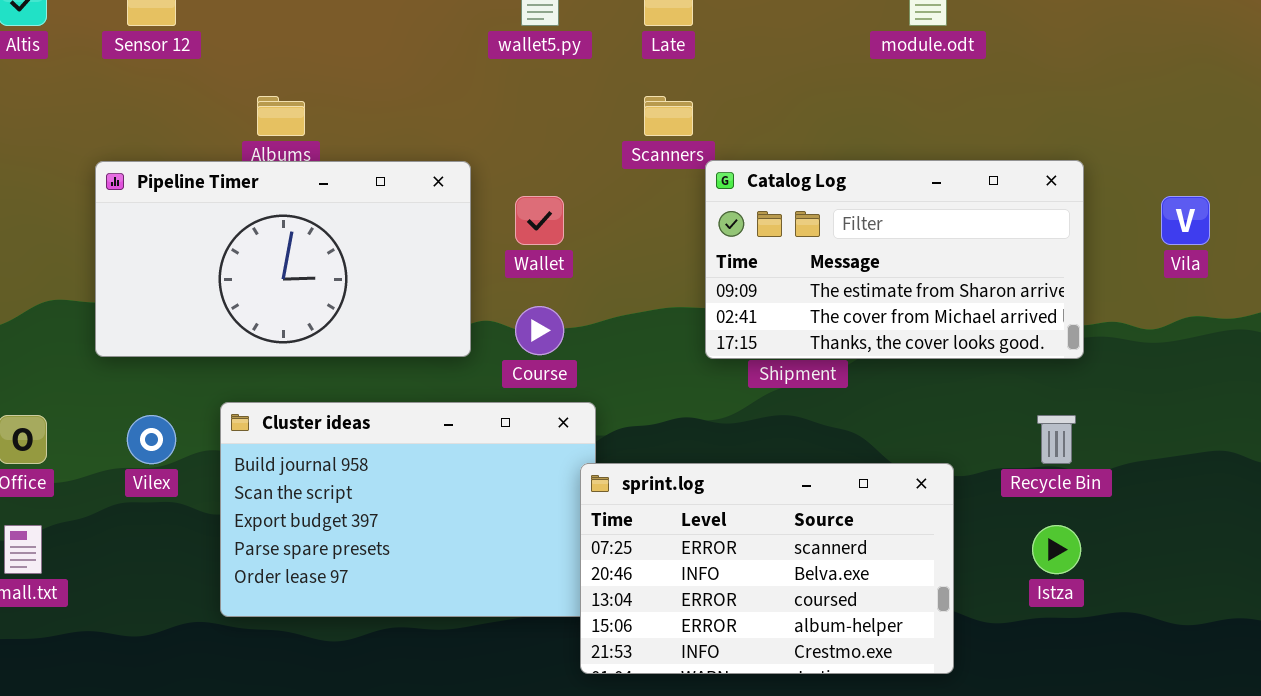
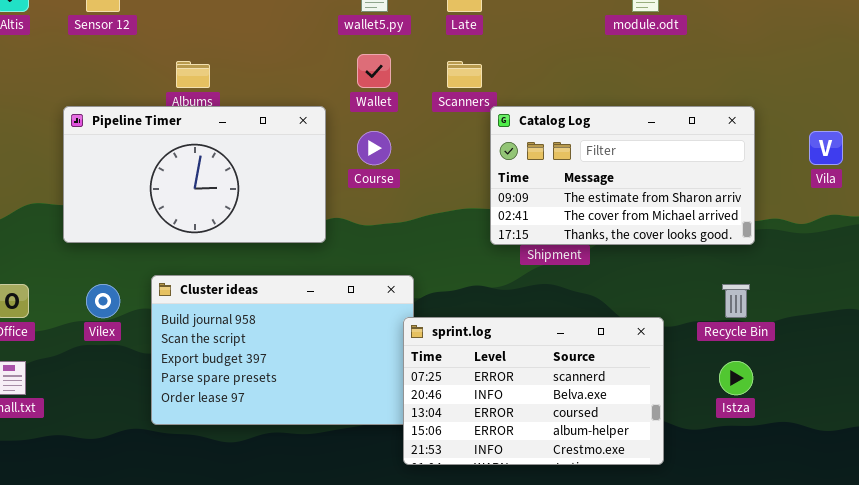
Wallet: [515,196,564,245] -> [357,54,391,88], moved
Course: [515,306,564,355] -> [357,131,391,165], moved

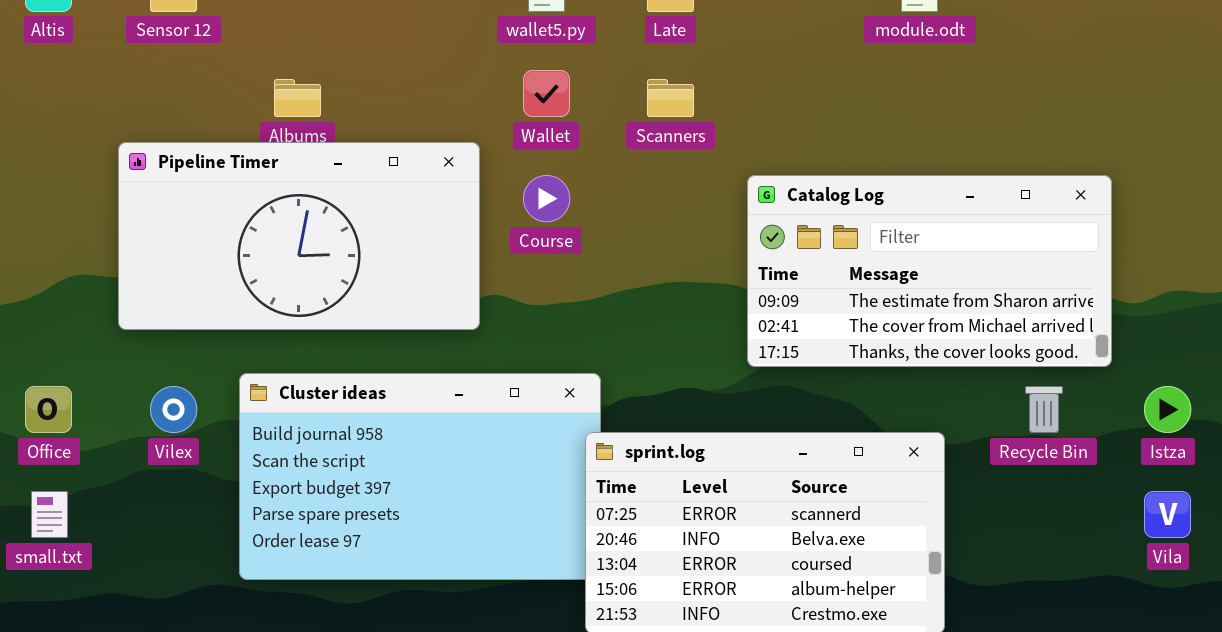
Catalog Log: [490,106,755,245] -> [747,175,1112,367], moved
Vila: [809,131,843,165] -> [1144,491,1191,538], moved
Istza: [719,361,753,395] -> [1144,386,1191,433], moved

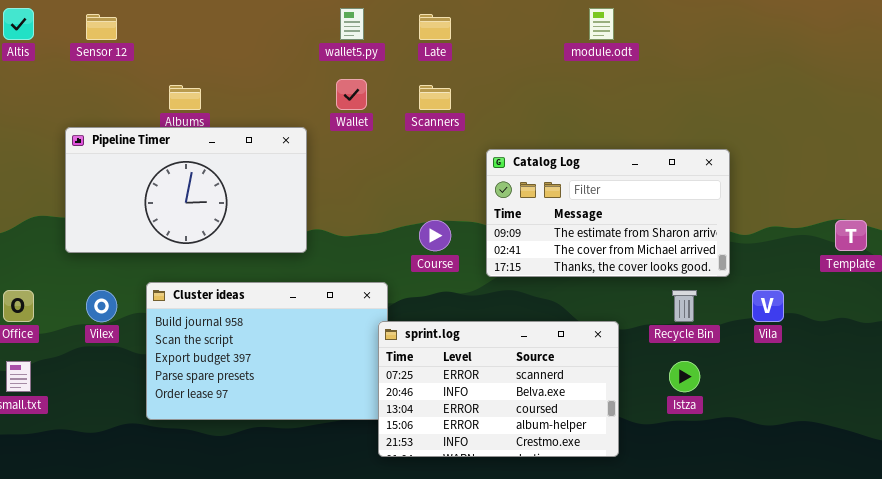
Course: [523,175,570,222] -> [419,220,451,251], moved
Istza: [1144,386,1191,433] -> [669,361,700,392], moved
Vila: [1144,491,1191,538] -> [752,290,784,322], moved

